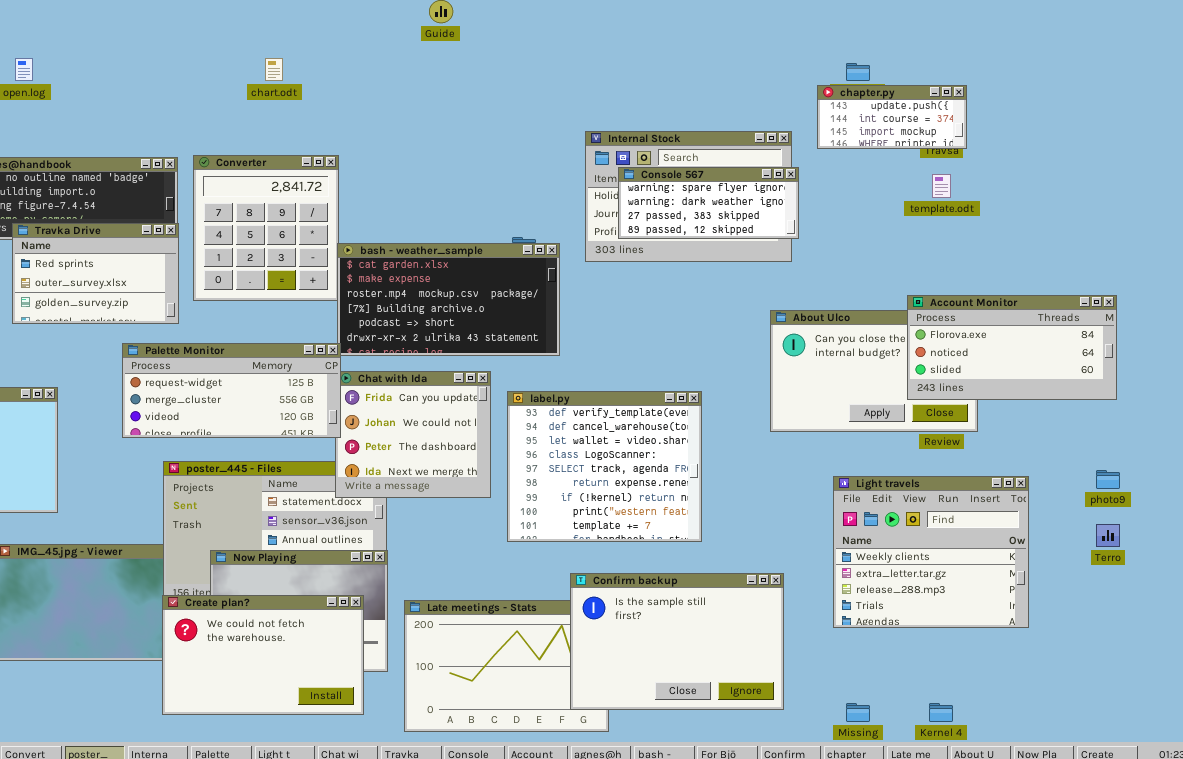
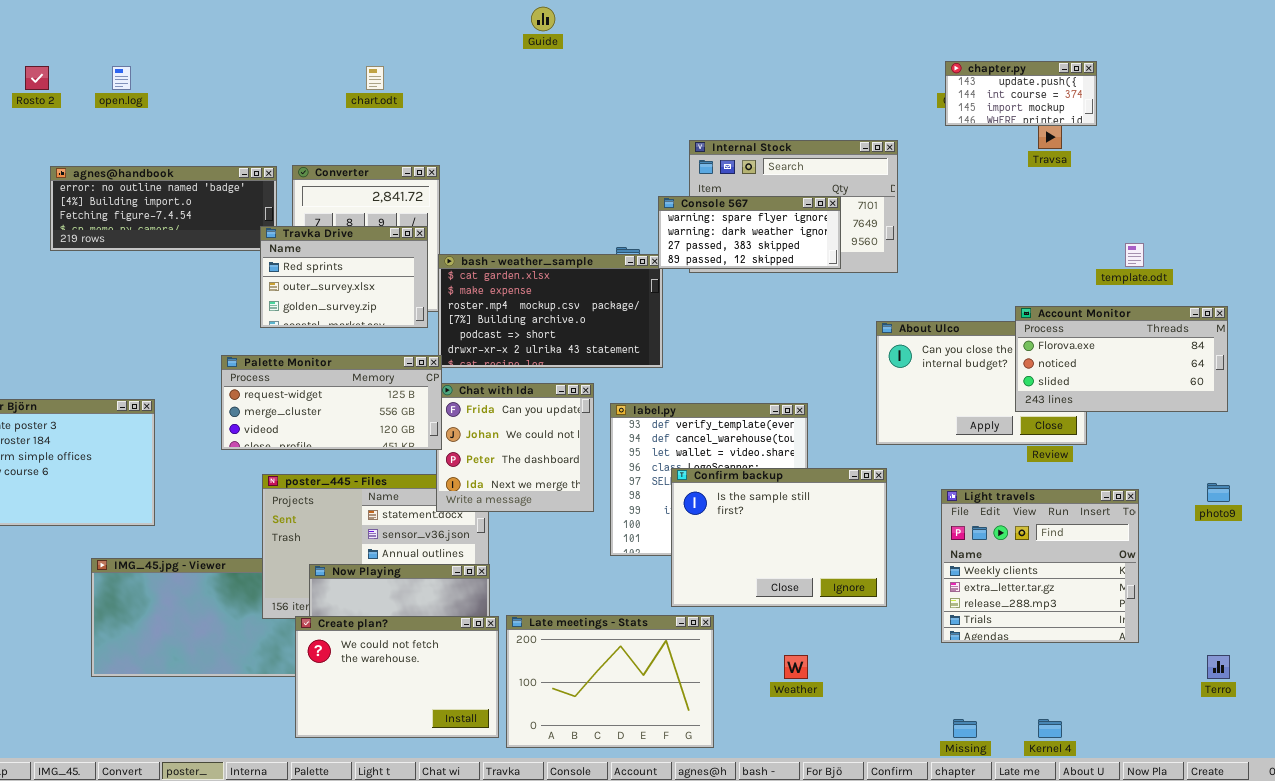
chapter.py: [817,85,967,149] -> [945,61,1097,126], moved
Console 567: [618,167,799,239] -> [658,196,841,269], moved
template.odt: [932,174,951,198] -> [1125,243,1144,267], moved
Travka Drive: [12,223,179,324] -> [260,226,428,328], moved
Terro: [1096,524,1120,547] -> [1207,655,1230,679], moved
Confirm backup: [570,573,784,710] -> [671,468,887,607], moved
Create plan?: [162,595,364,715] -> [295,616,499,738], moved

